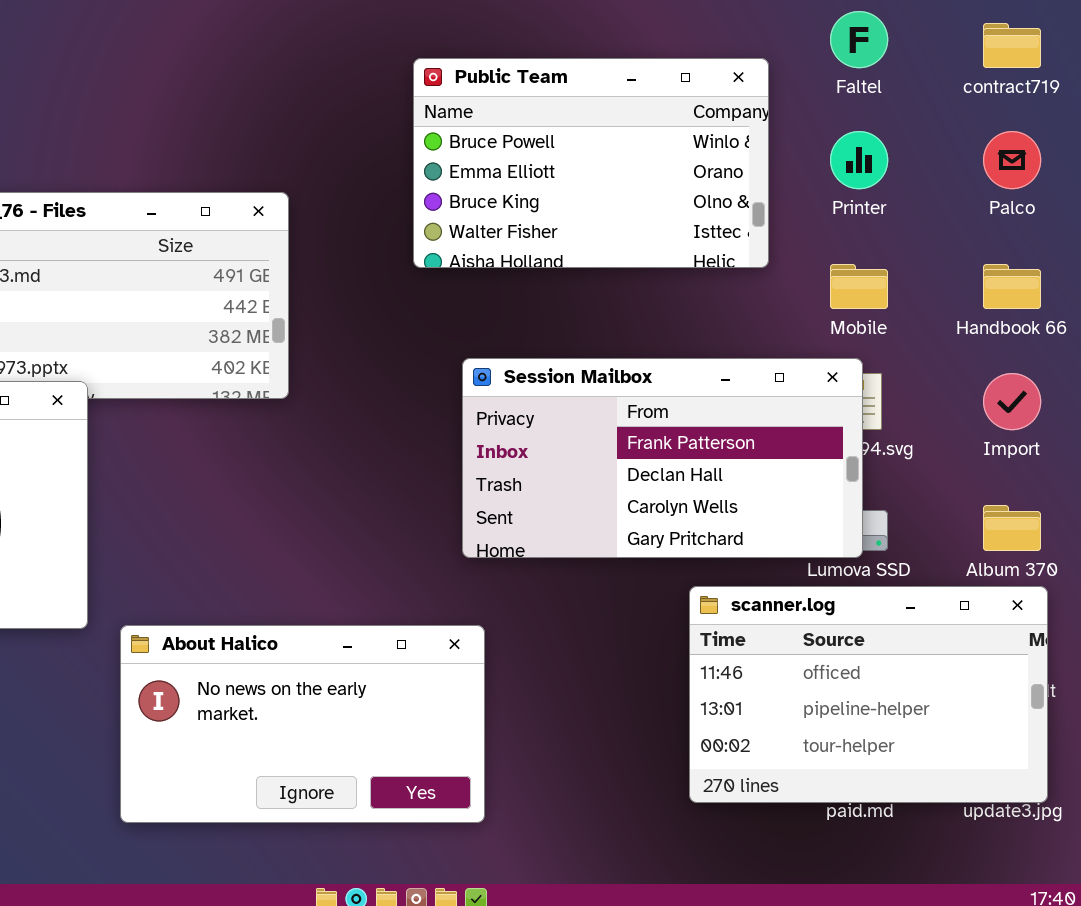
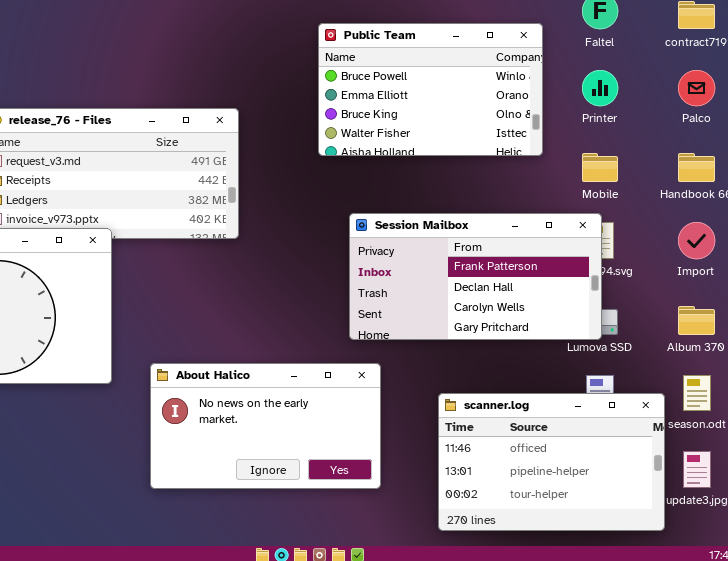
scanner.log: [689,586,1048,803] -> [438,393,665,531], moved
About Halico: [120,625,485,823] -> [150,363,381,489], moved

